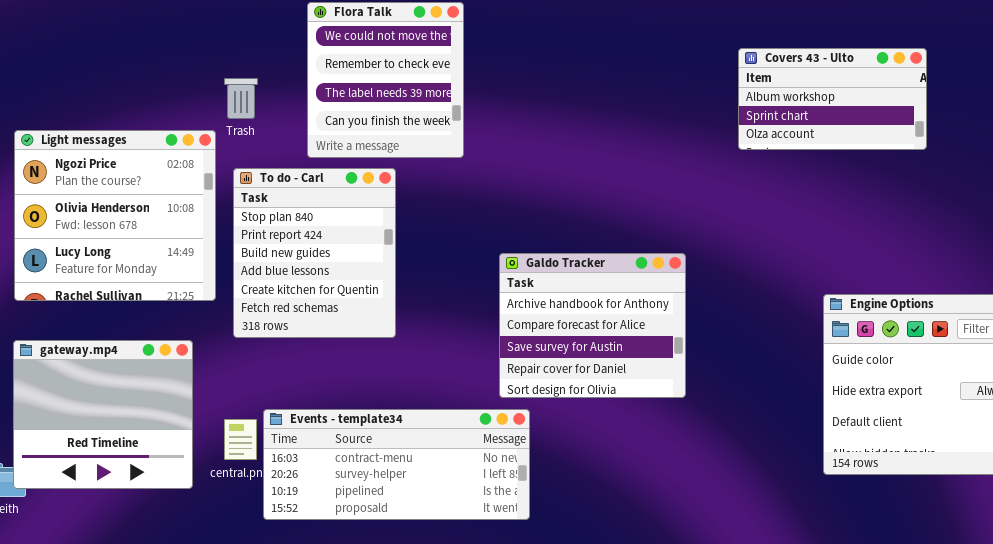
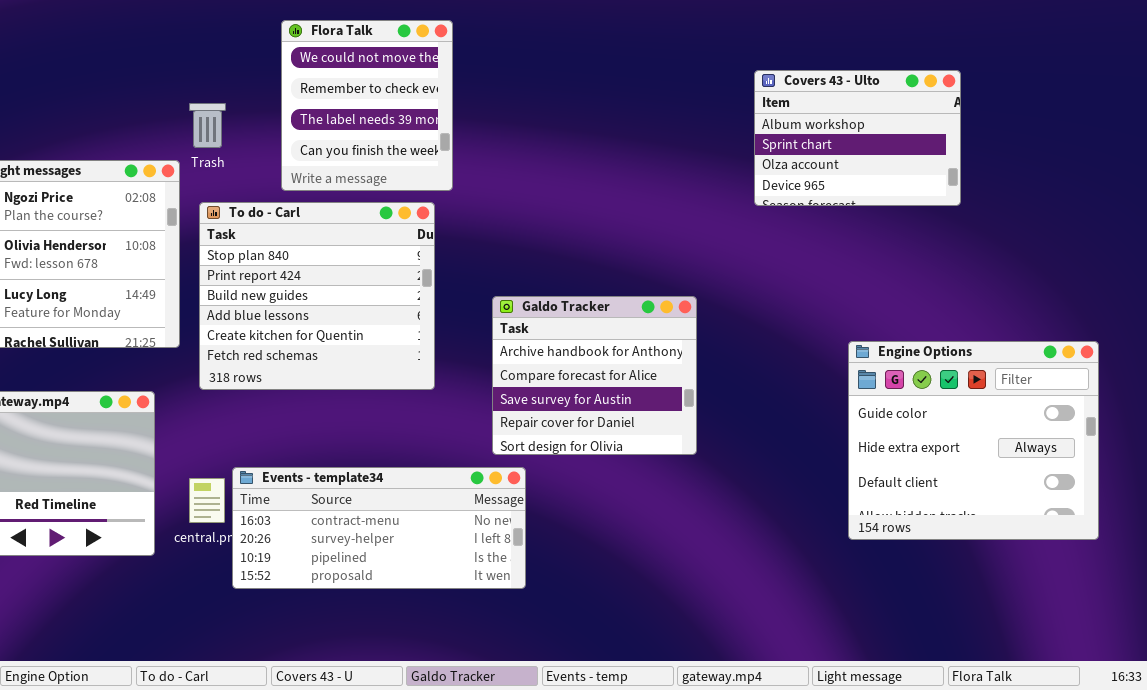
Covers 43 - Ulto: [738,48,927,150] -> [754,70,961,206], resized
To do - Carl: [233,168,396,338] -> [199,202,435,390], resized

